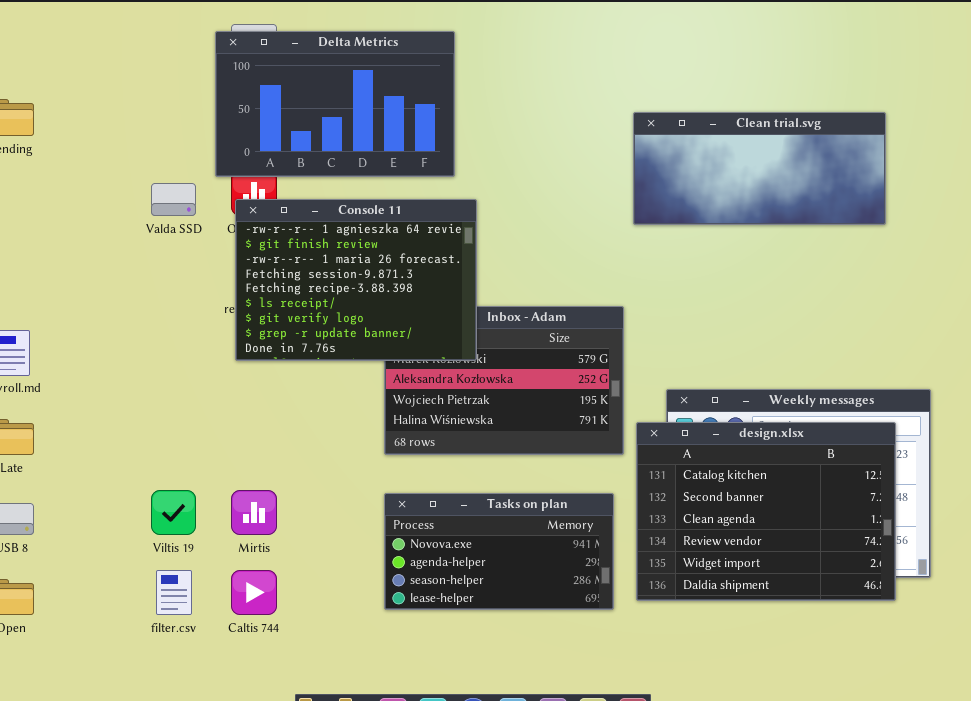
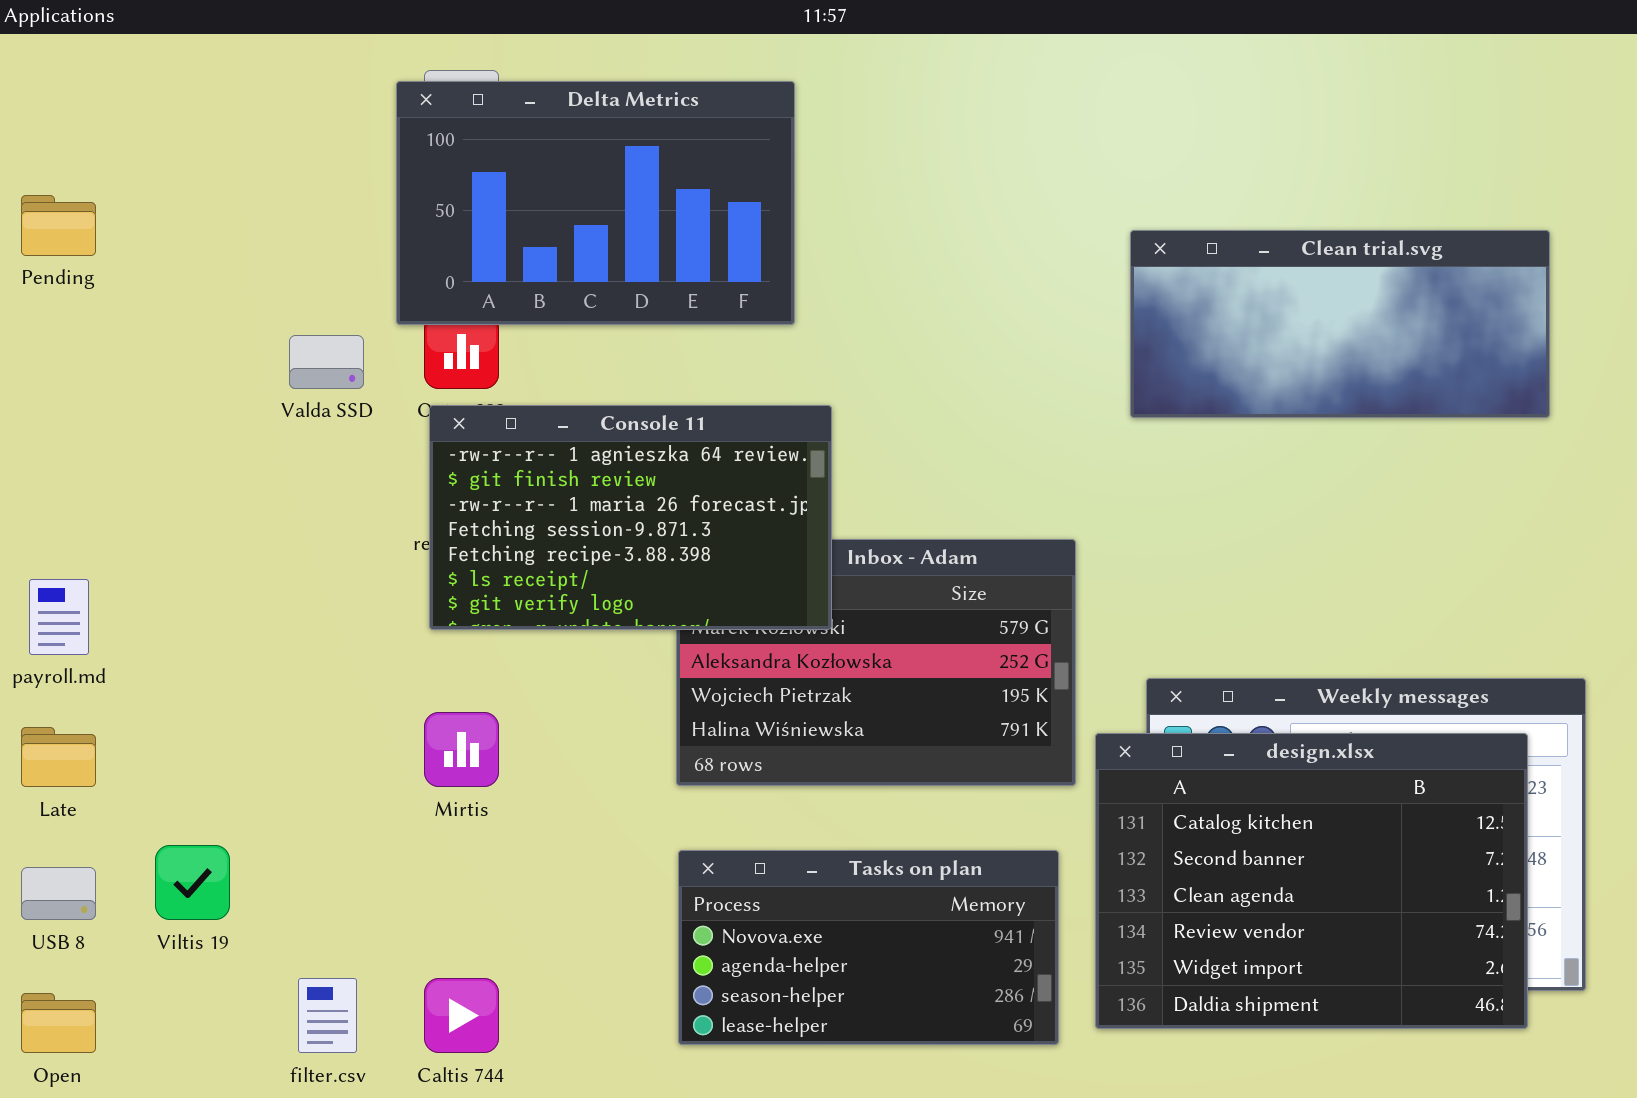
Clean trial.svg: [633,112,886,225] -> [1130,230,1550,418], moved
Console 11: [235,199,477,361] -> [429,405,832,630], resized
Viltis 19: [151,490,196,535] -> [155,845,230,920], moved
Mirtis: [231,490,277,535] -> [424,712,499,787], moved

